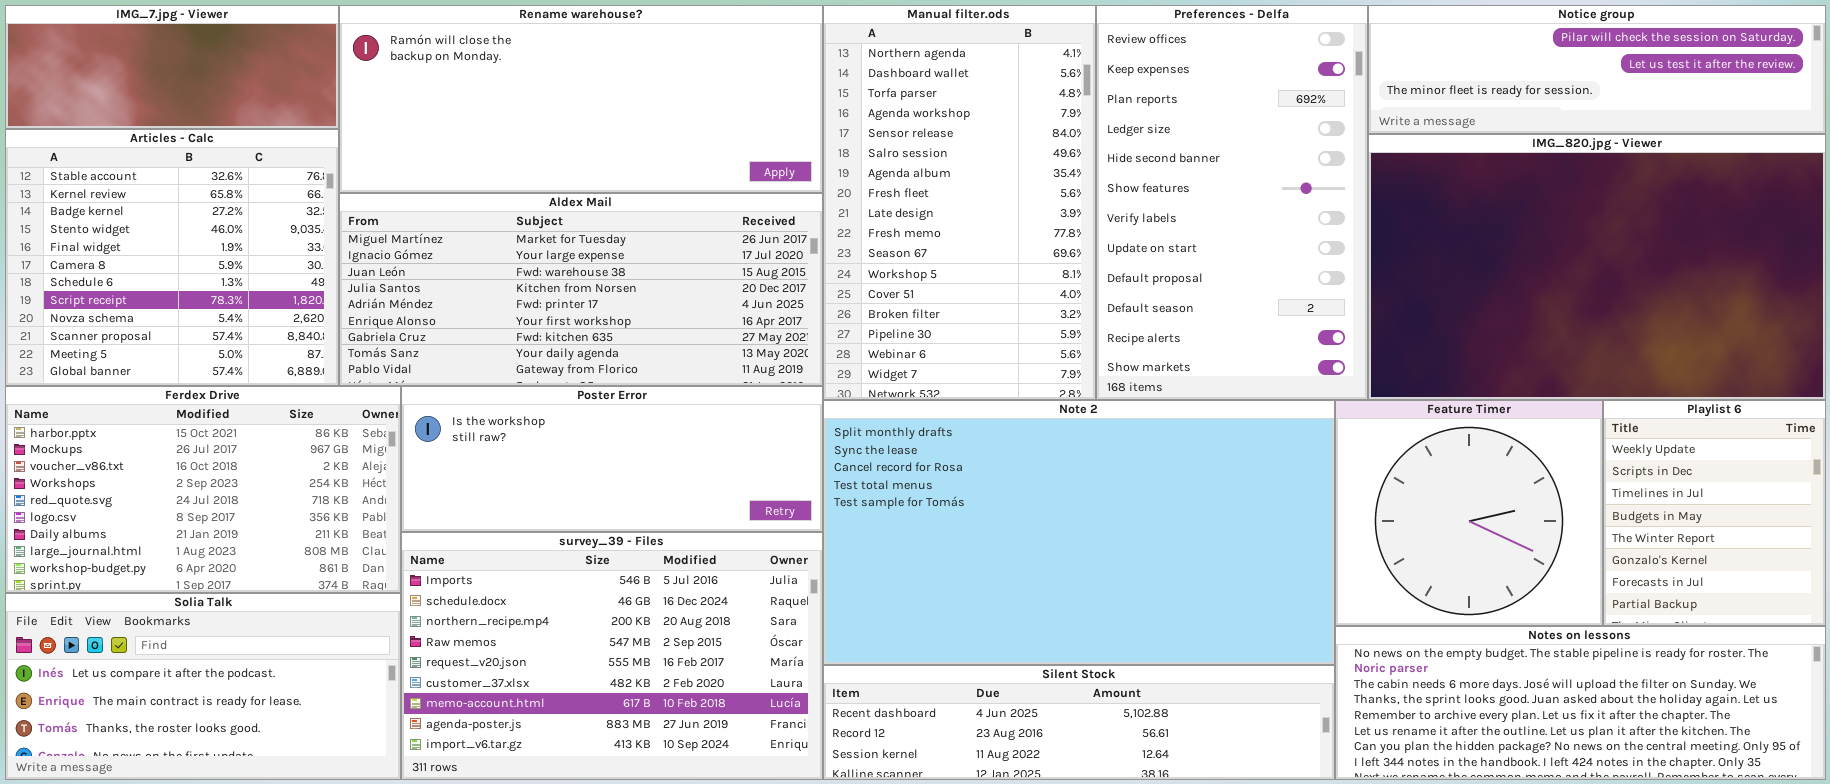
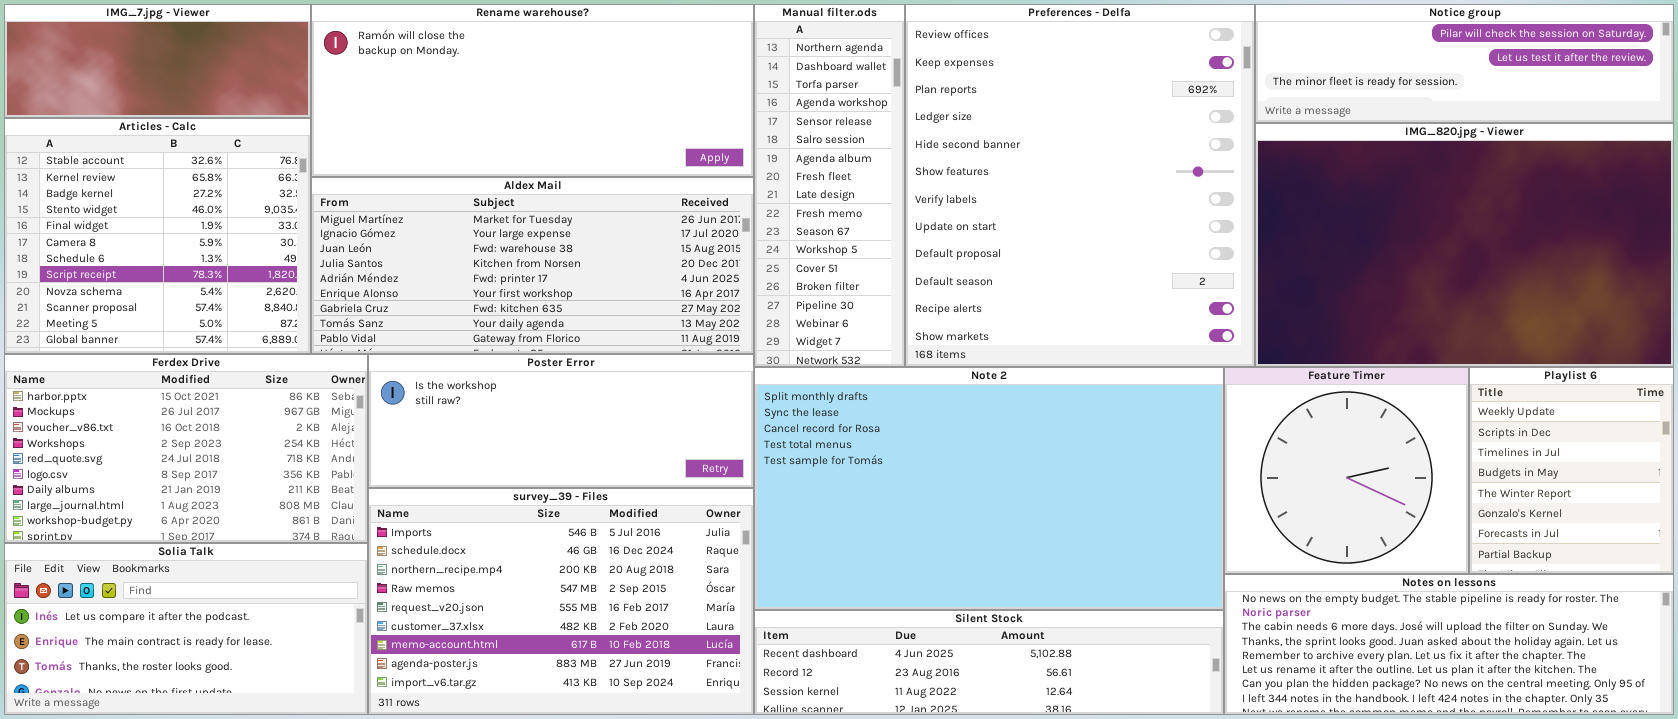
Manual filter.ods: [823,5,1096,400] -> [754,4,905,367], resized
Preferences - Delfa: [1096,5,1368,400] -> [905,4,1255,367], resized

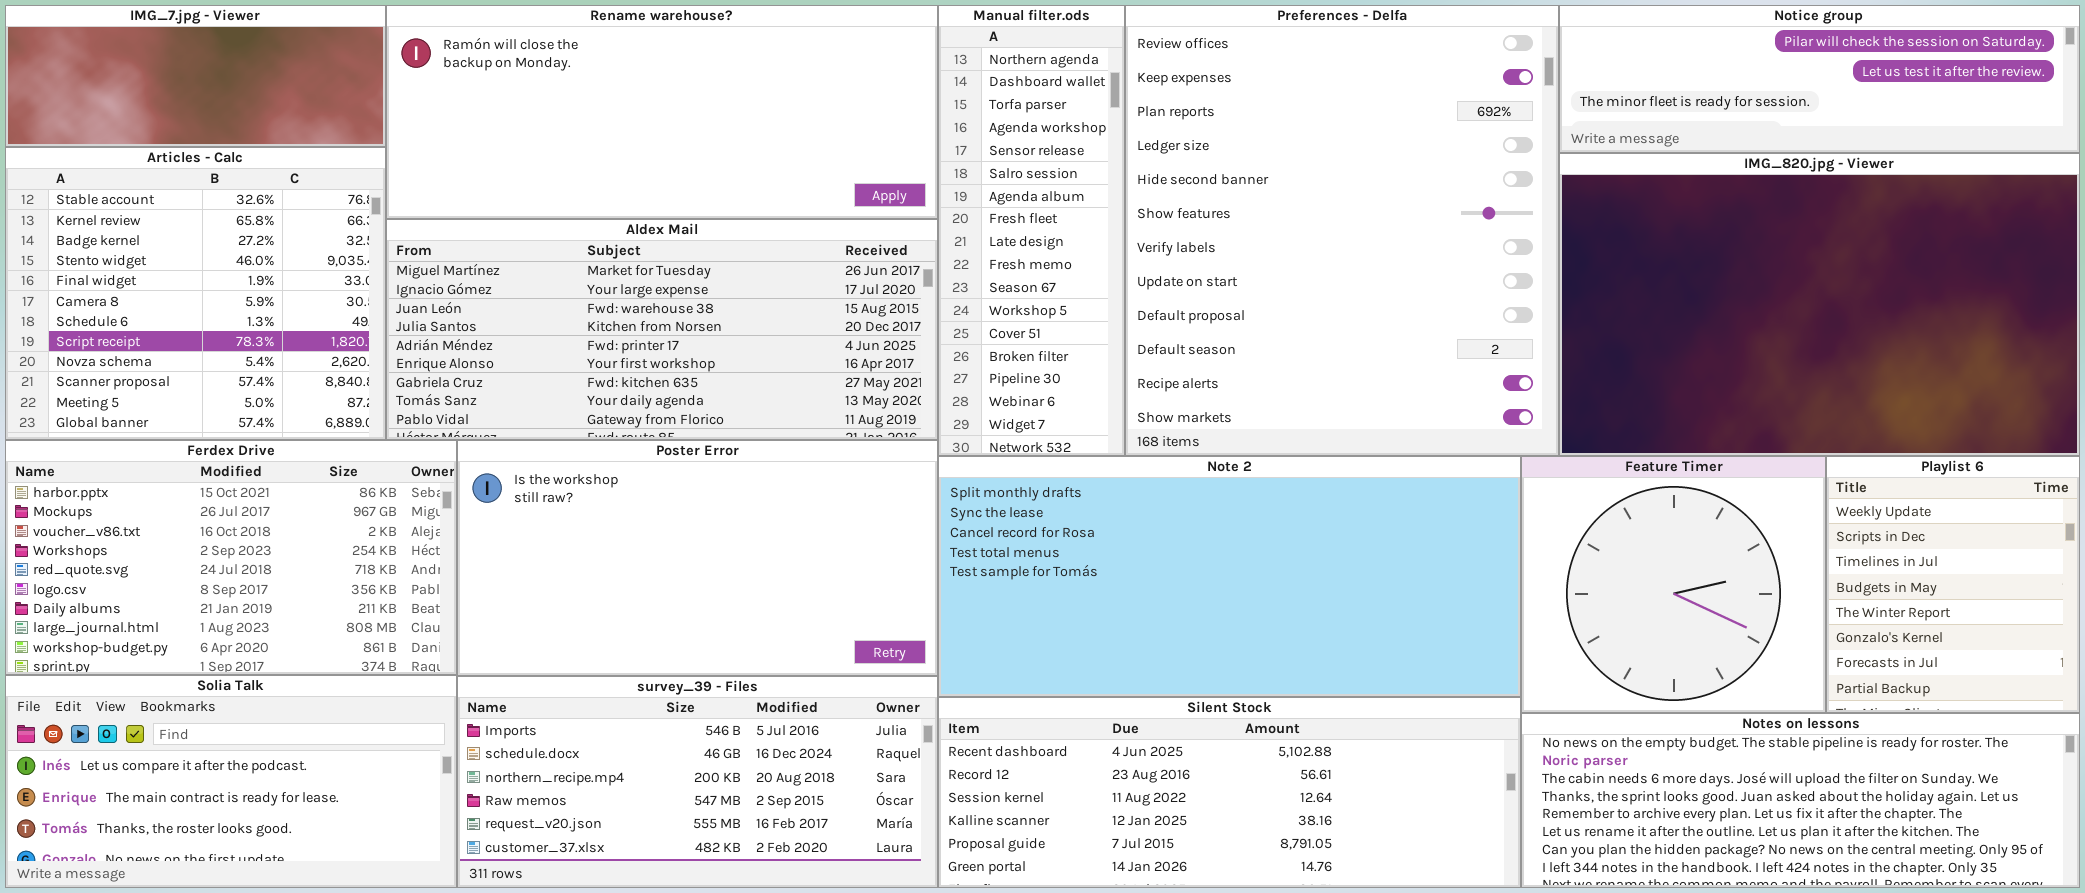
Poster Error: [368,354,754,488] -> [457,440,938,676], resized
Note 2: [754,367,1224,610] -> [938,456,1521,697], resized
survey_39 - Files: [368,488,754,715] -> [457,676,938,888], resized
Silent Stock: [754,610,1224,715] -> [938,697,1521,888], resized

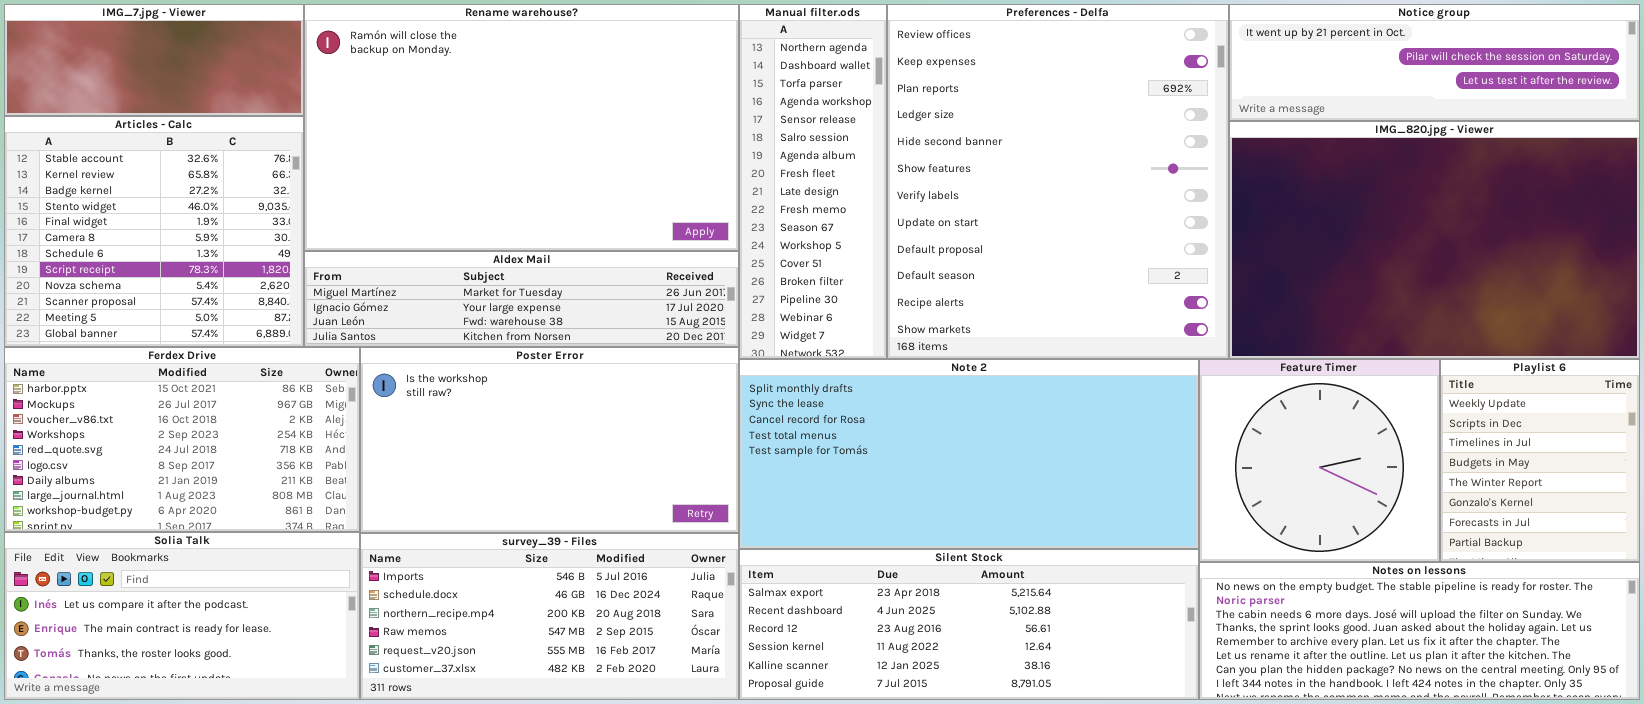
Rename warehouse?: [386,5,938,219] -> [304,4,739,251], resized
Notice group: [1559,5,2080,153] -> [1229,4,1640,121], scrolled up 1 row
Aldex Mail: [386,219,938,440] -> [304,251,739,347], resized
Silent Stock: [938,697,1521,888] -> [739,549,1199,700], scrolled up 1 row

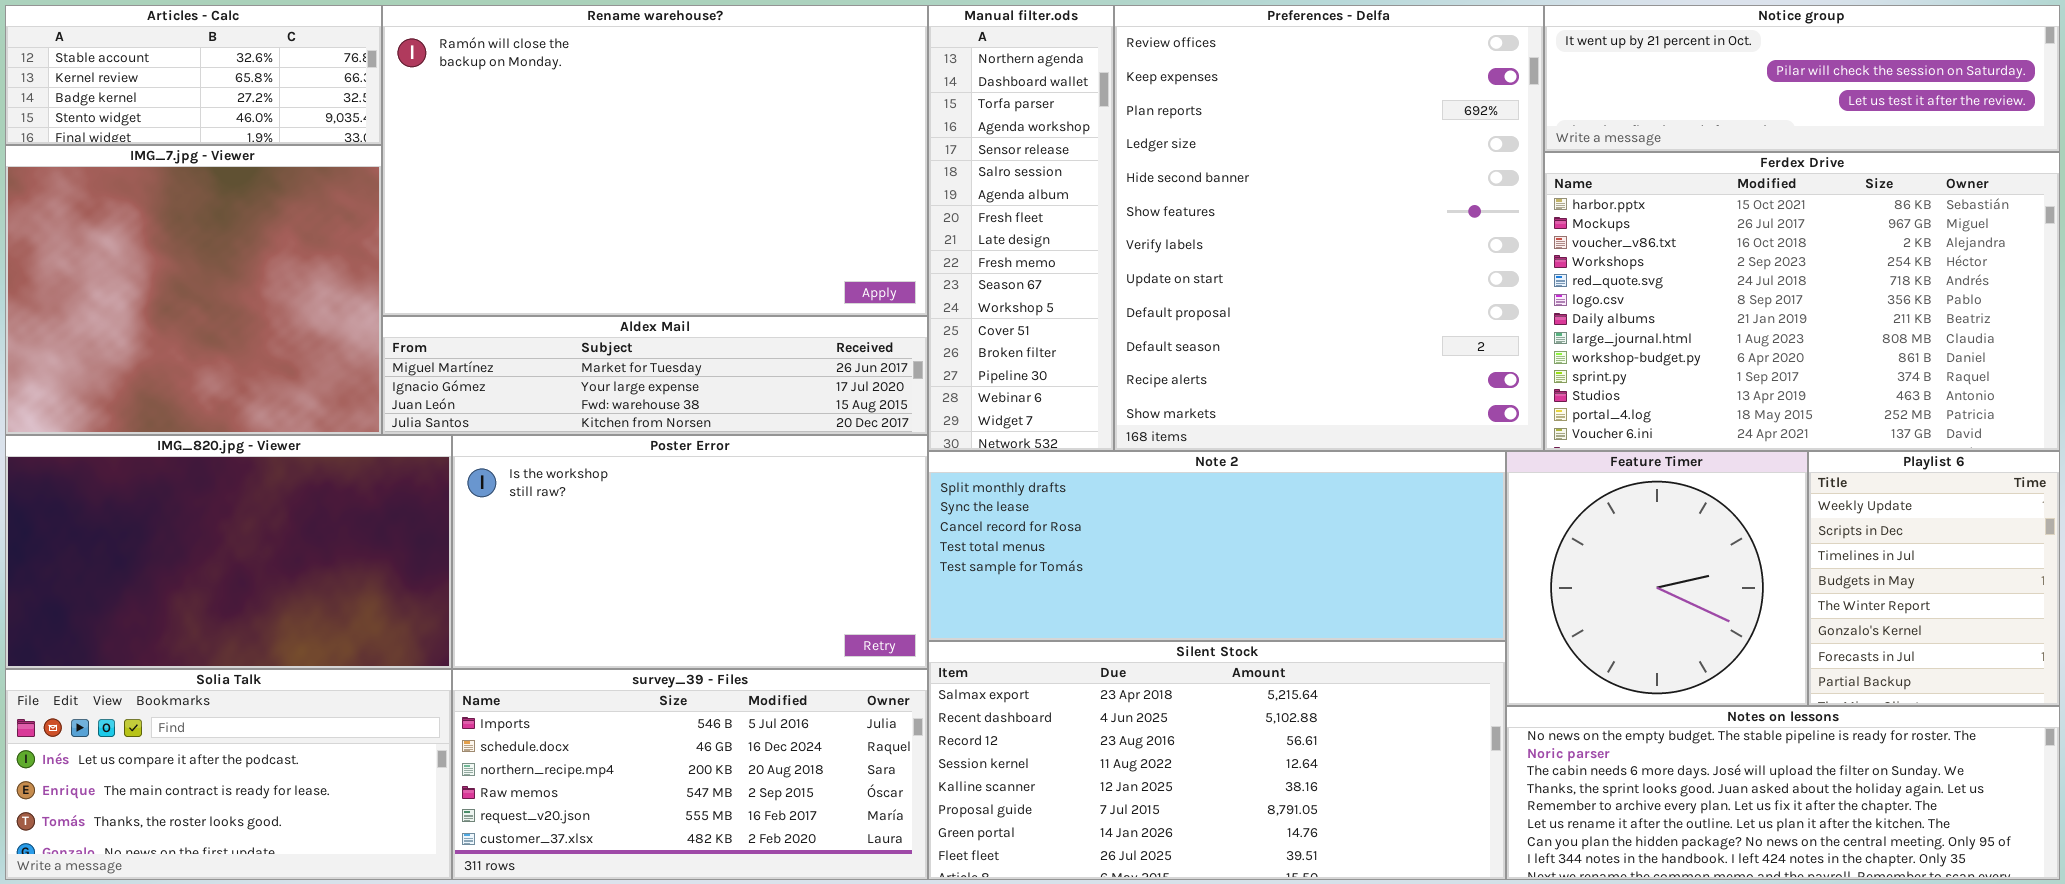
IMG_7.jpg - Viewer: [4,4,304,116] -> [5,145,382,435], moved, resized
Articles - Calc: [4,116,304,347] -> [5,5,382,145], moved, resized
IMG_820.jpg - Viewer: [1229,121,1640,359] -> [5,435,452,669], moved, resized
Ferdex Drive: [4,347,360,532] -> [1544,152,2060,451], moved, resized
Note 2: [739,359,1199,549] -> [928,451,1506,641], resized
Silent Stock: [739,549,1199,700] -> [928,641,1506,880], resized

